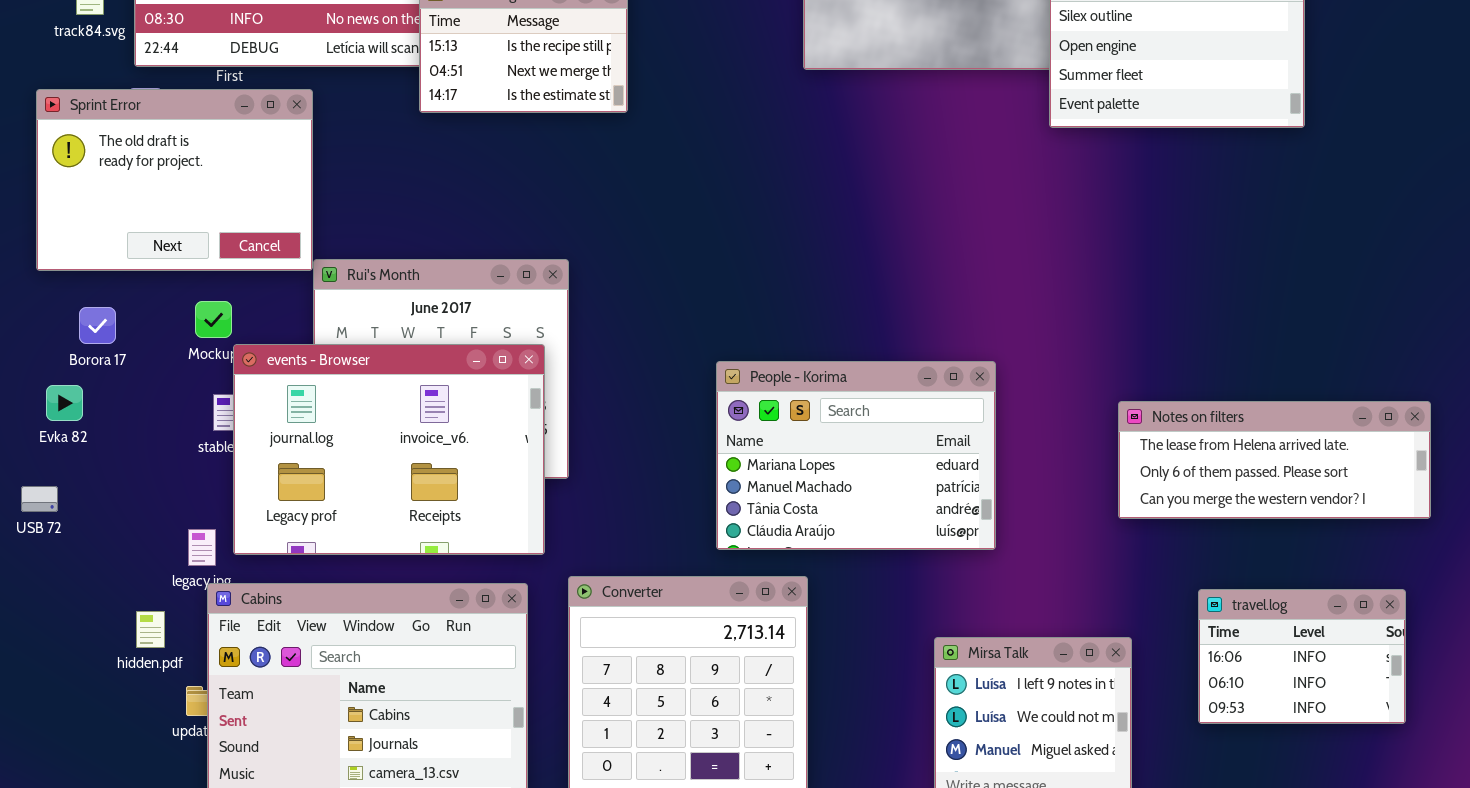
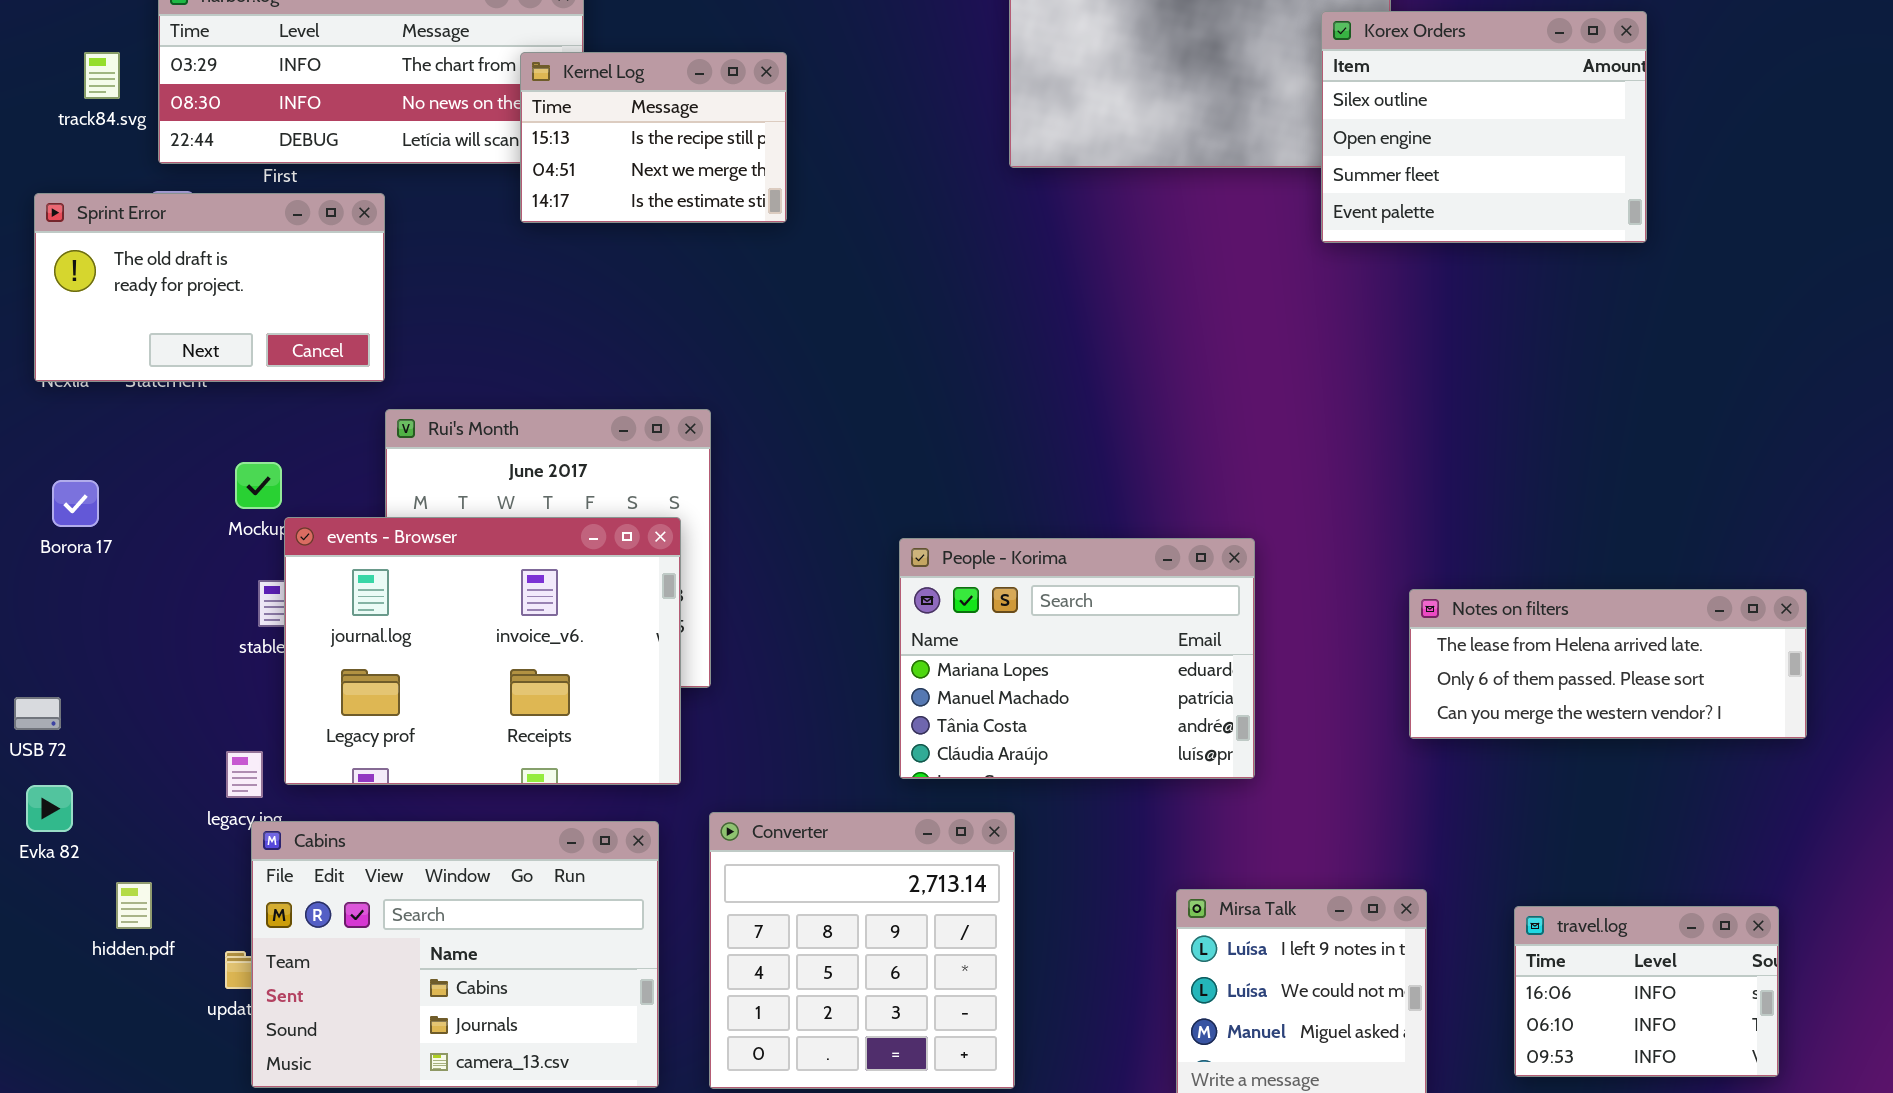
Sprint Error: [36,89,313,271] -> [34,193,385,382], resized
Borora 17: [79,307,116,344] -> [52,480,99,527], moved
Evka 82: [46,385,83,421] -> [26,785,73,832], moved
travel.log: [1198,589,1406,724] -> [1514,906,1779,1077], moved
hidden.pdf: [136,611,165,648] -> [116,882,152,929], moved

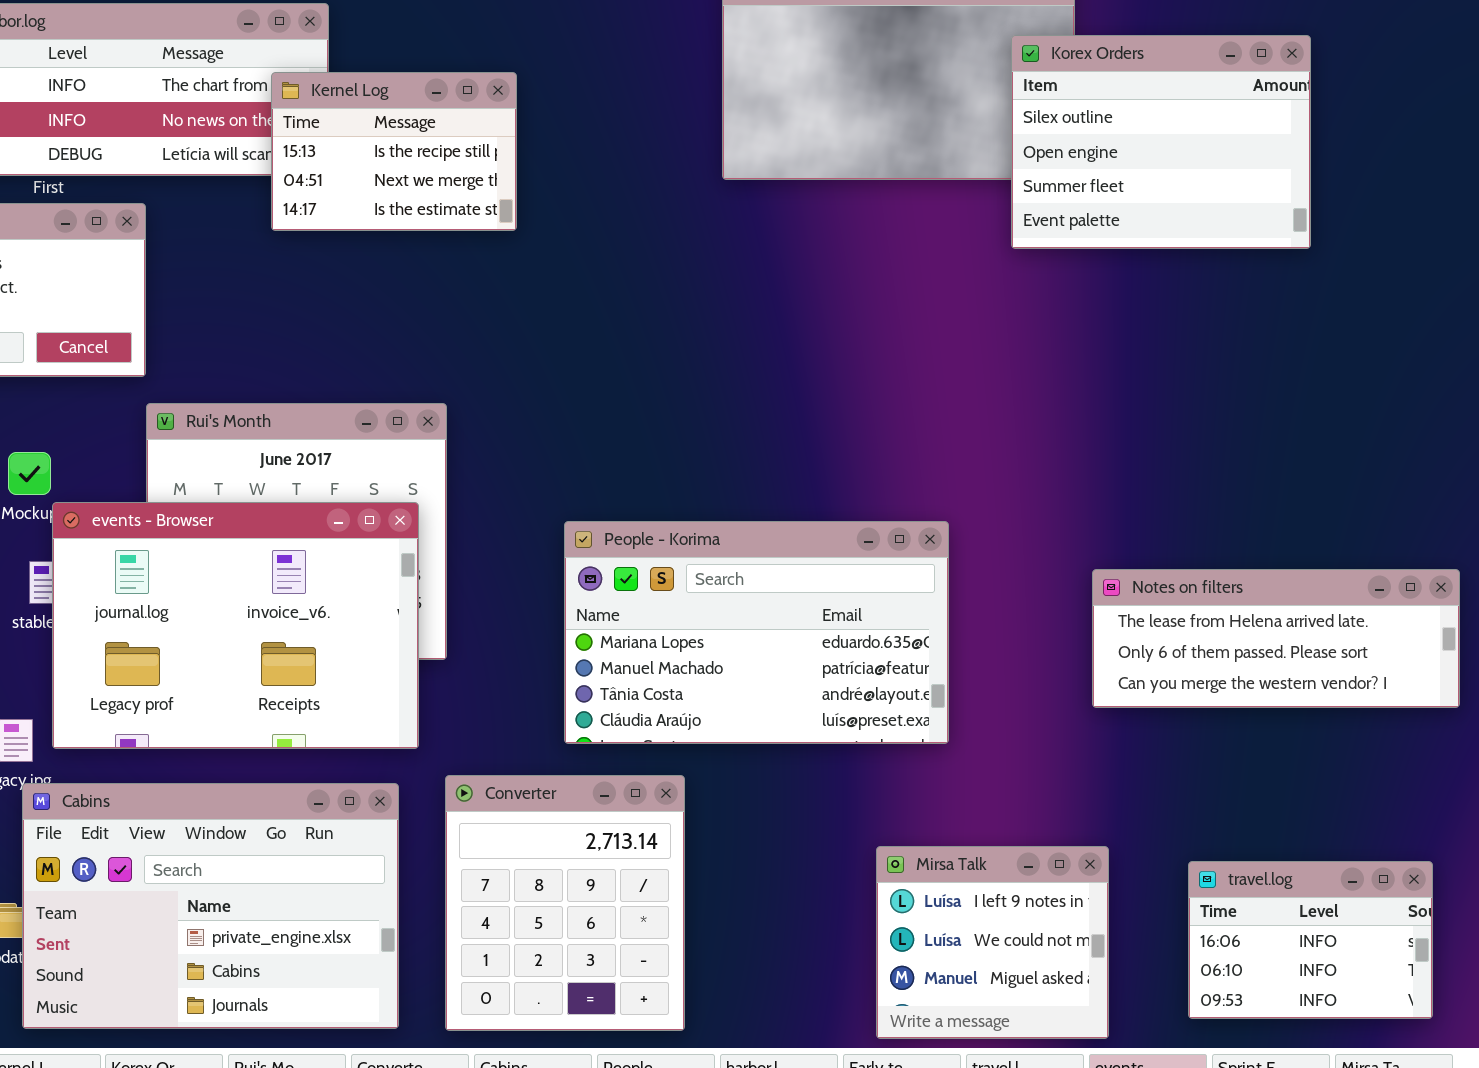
People - Korima: [899,538,1255,779] -> [564,521,949,744], resized
Converter: [709,812,1015,1089] -> [445,775,685,1031], resized
Cabins: [251,821,659,1088] -> [22,783,399,1029], scrolled up 1 row

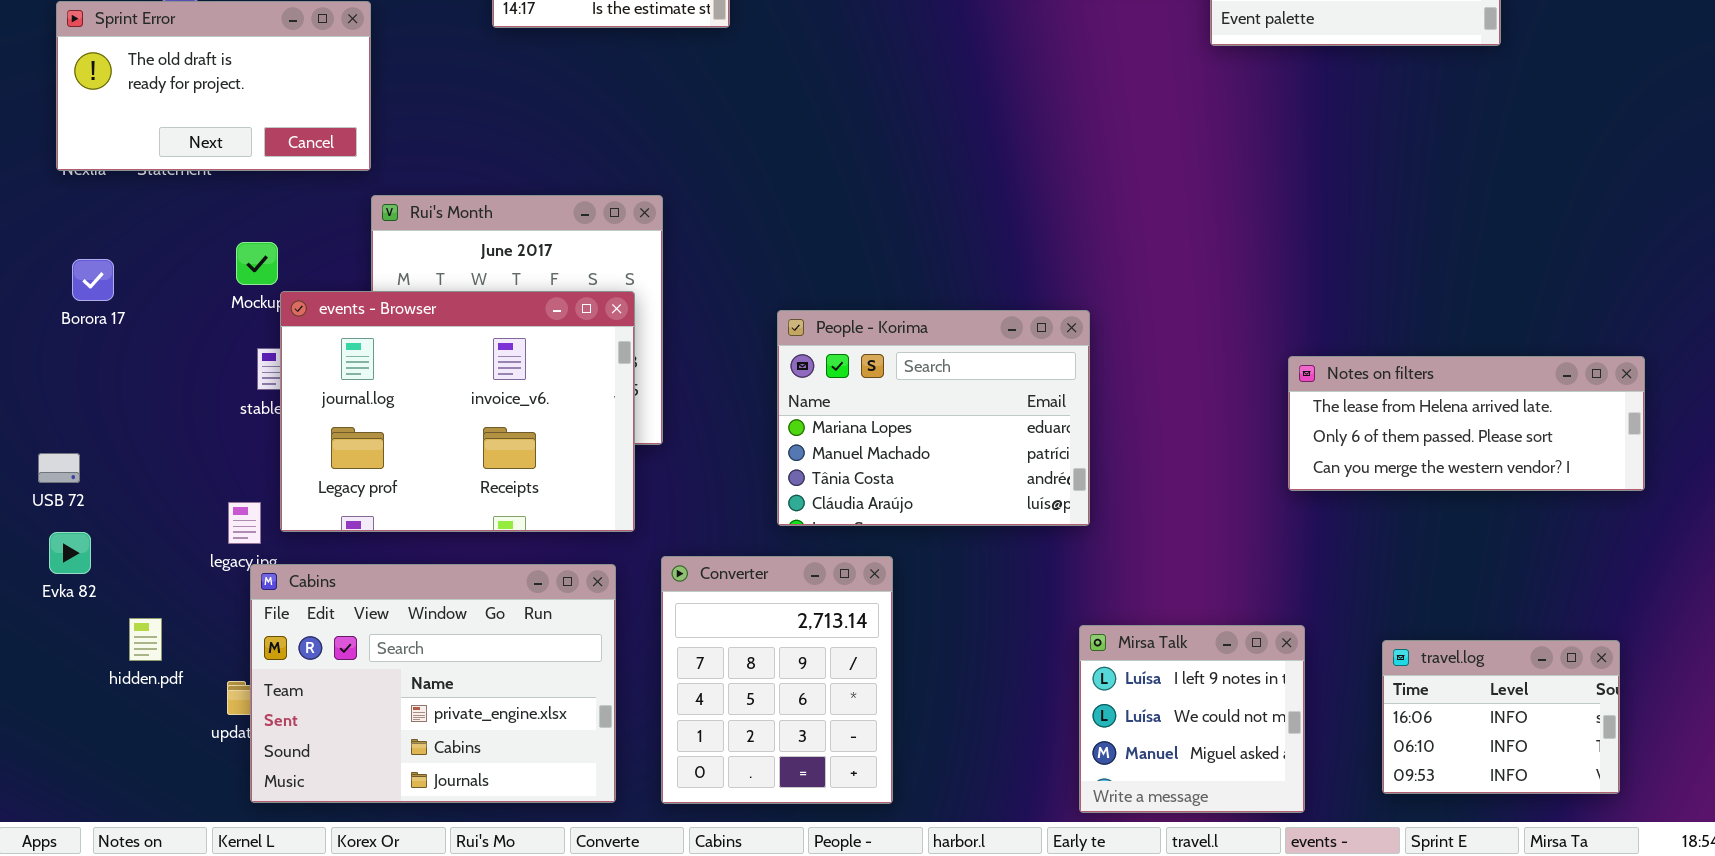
People - Korima: [564,521,949,744] -> [777,310,1090,526], resized

